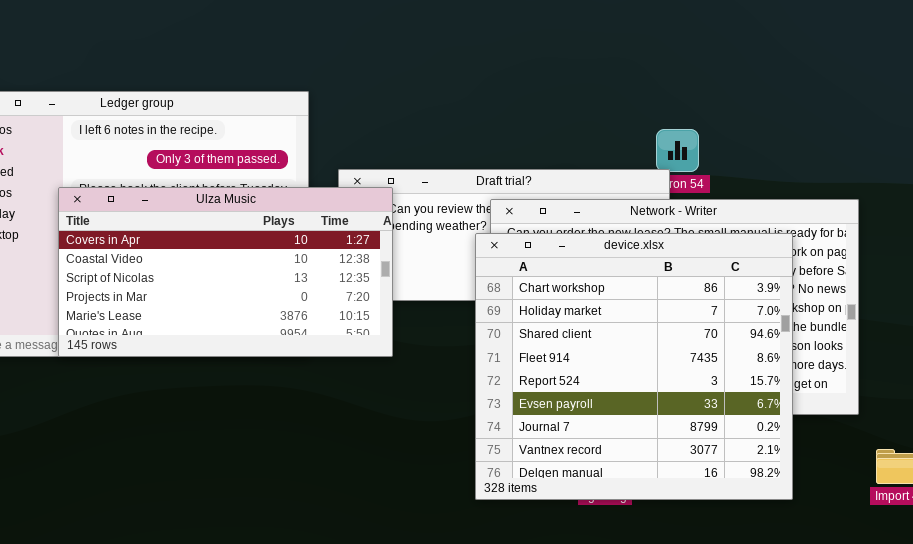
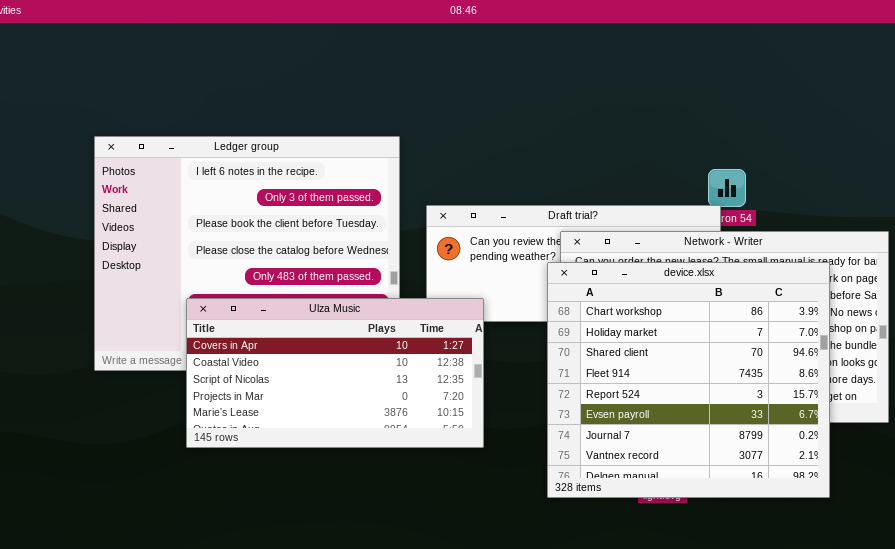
Ulza Music: [58,187,393,357] -> [186,298,484,448], moved

